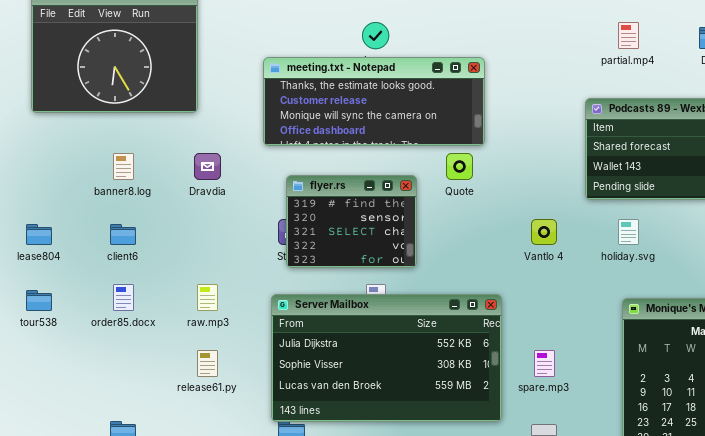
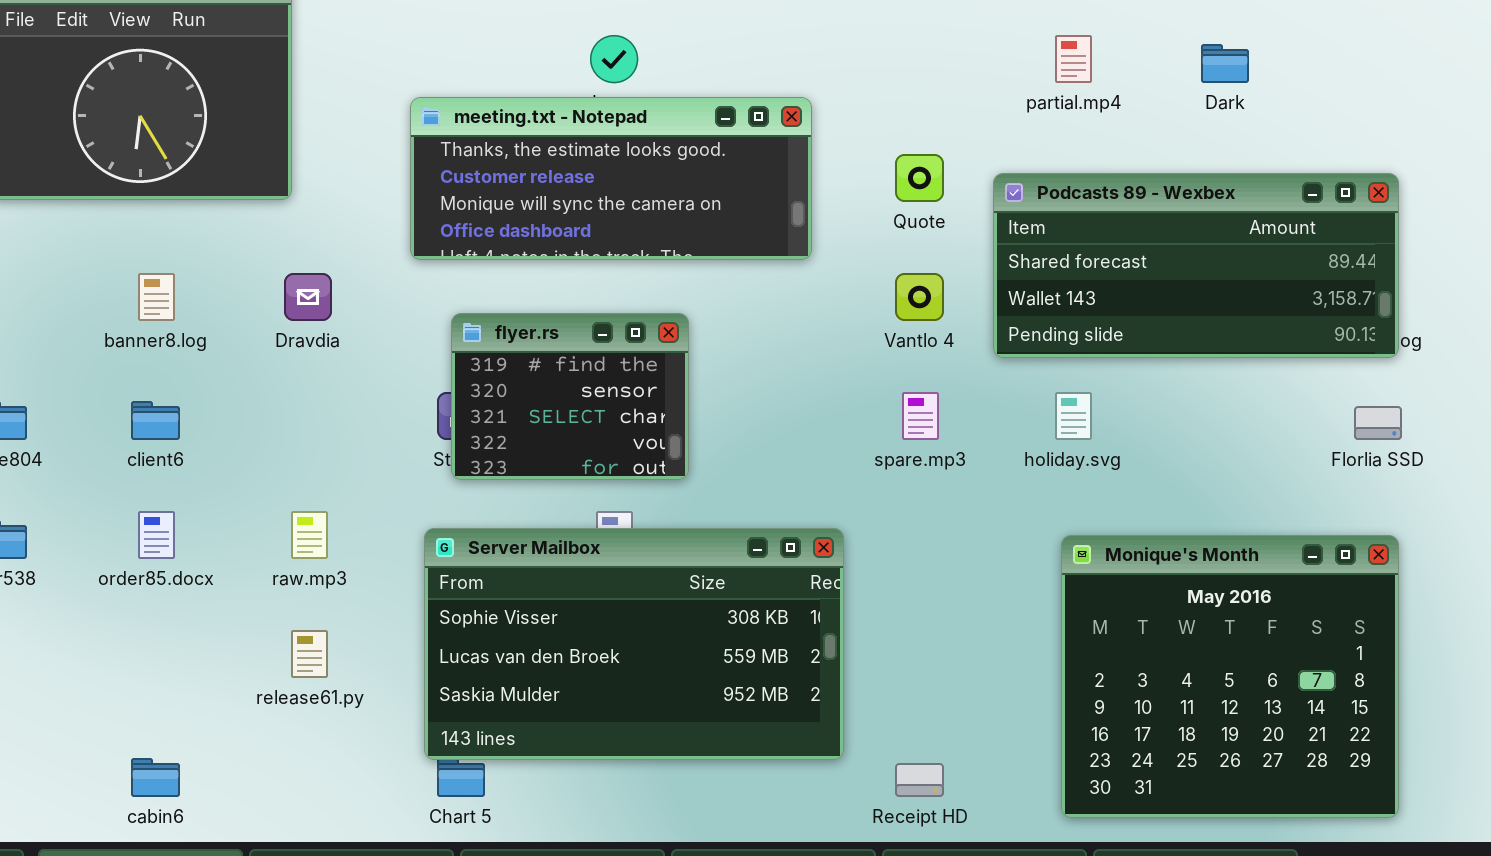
Quote: [446,153,473,180] -> [895,154,944,202], moved
Vantlo 4: [531,219,557,245] -> [895,273,944,321], moved
Server Mailbox: [271,294,502,422] -> [424,528,844,760], scrolled down 1 row
spare.mp3: [534,350,555,377] -> [902,392,939,440], moved

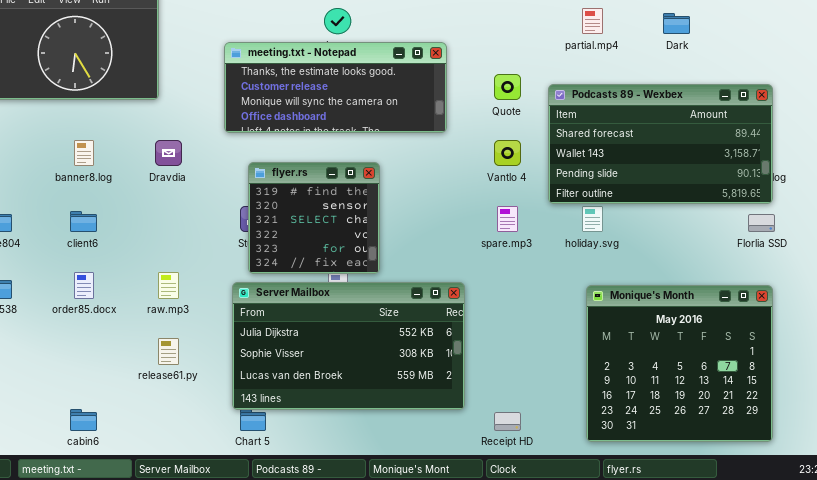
Podcasts 89 - Wexbex: [993,173,1399,358] -> [548,84,773,204], resized
flyer.rs: [451,313,689,480] -> [248,162,380,274], resized
Server Mailbox: [424,528,844,760] -> [232,282,465,410], scrolled up 1 row

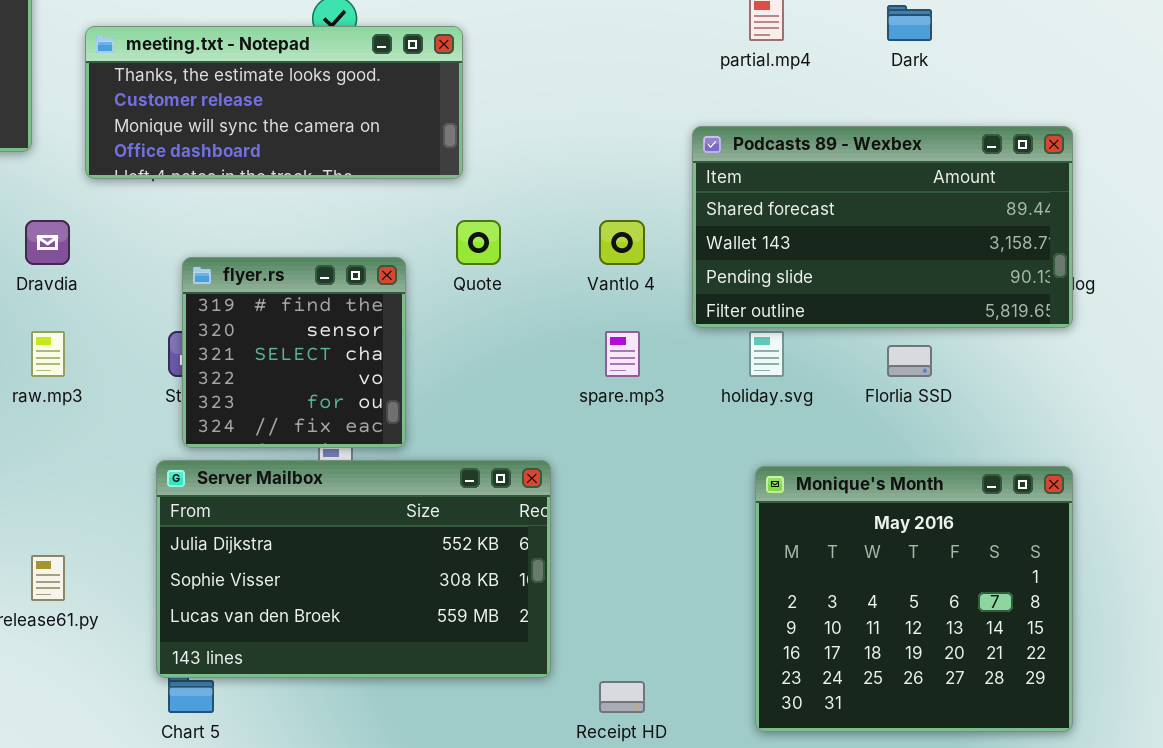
meeting.txt - Notepad: [224,42,447,133] -> [85,26,463,179], moved
Quote: [494,74,521,100] -> [456,220,501,265], moved
Florlia SSD: [748,214,775,232] -> [887,345,932,377], moved
raw.mp3: [158,272,179,299] -> [31,331,65,377], moved

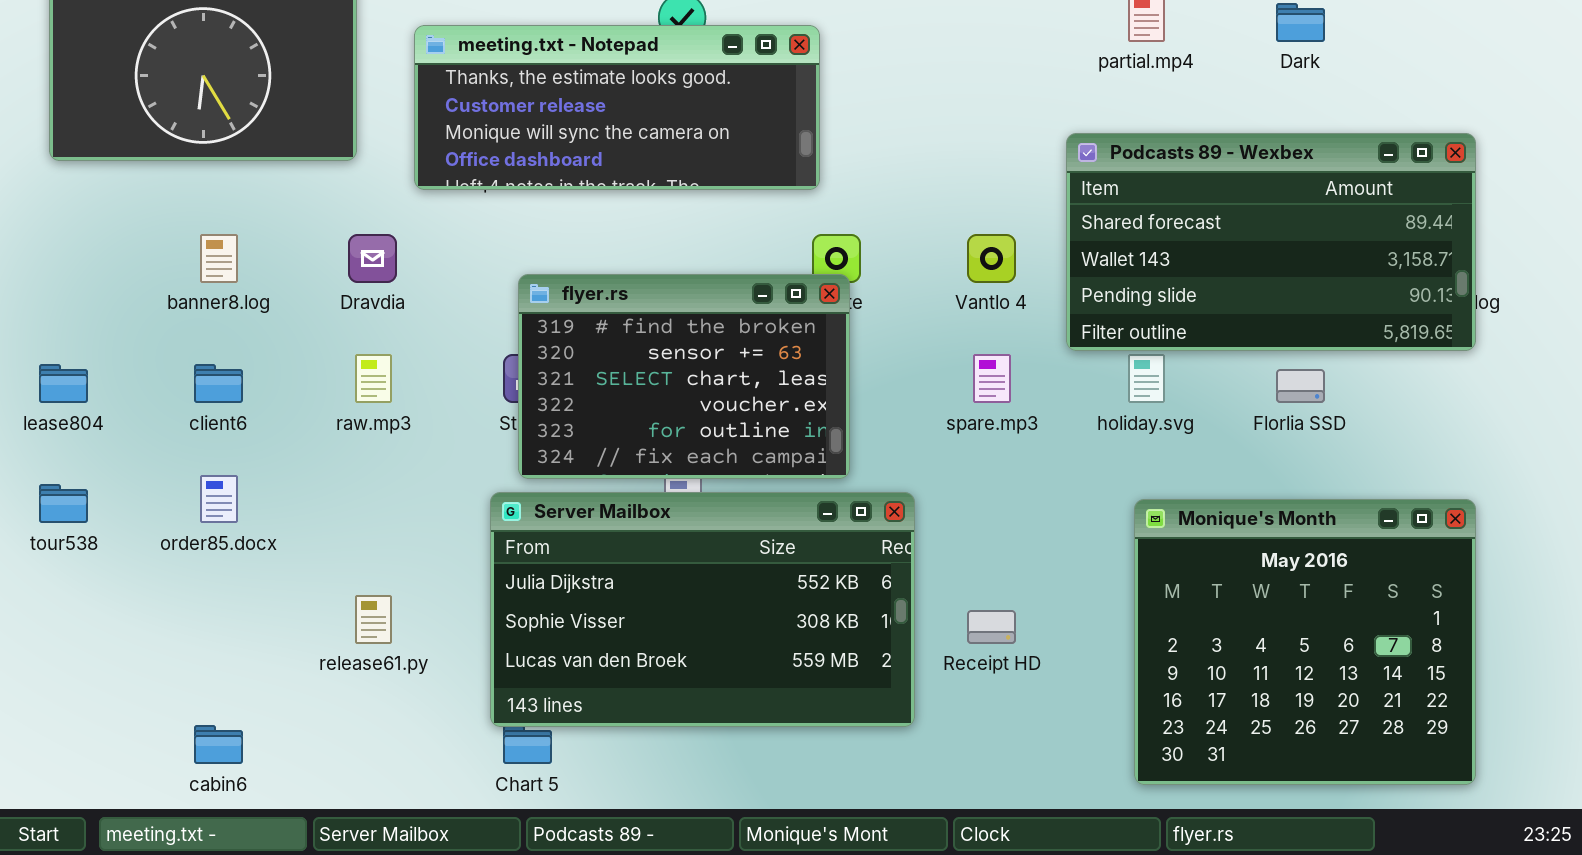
flyer.rs: [182,257,406,448] -> [518,274,850,479], resized
Receipt HD: [599,681,645,713] -> [967,610,1016,644], moved

